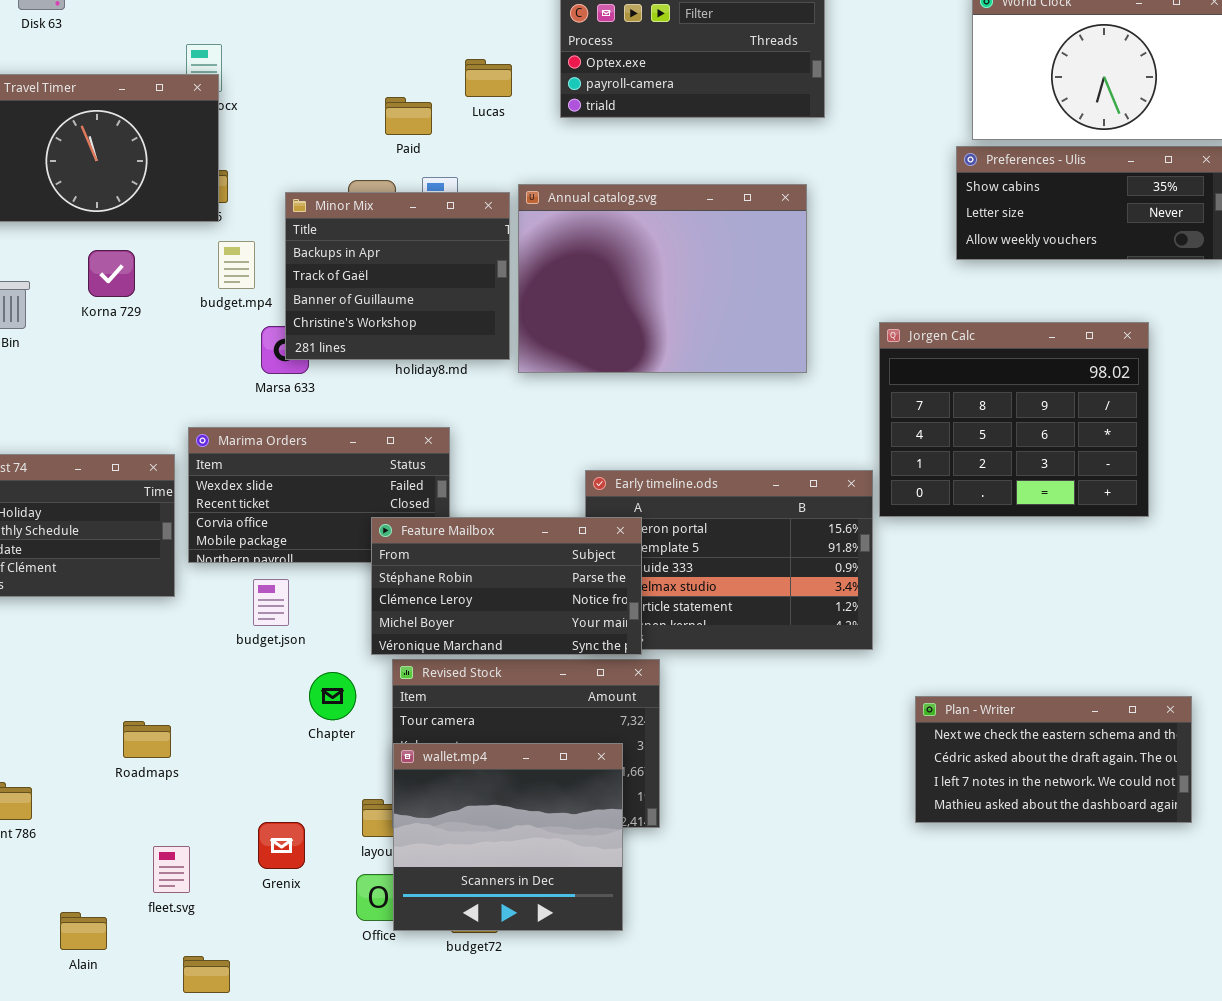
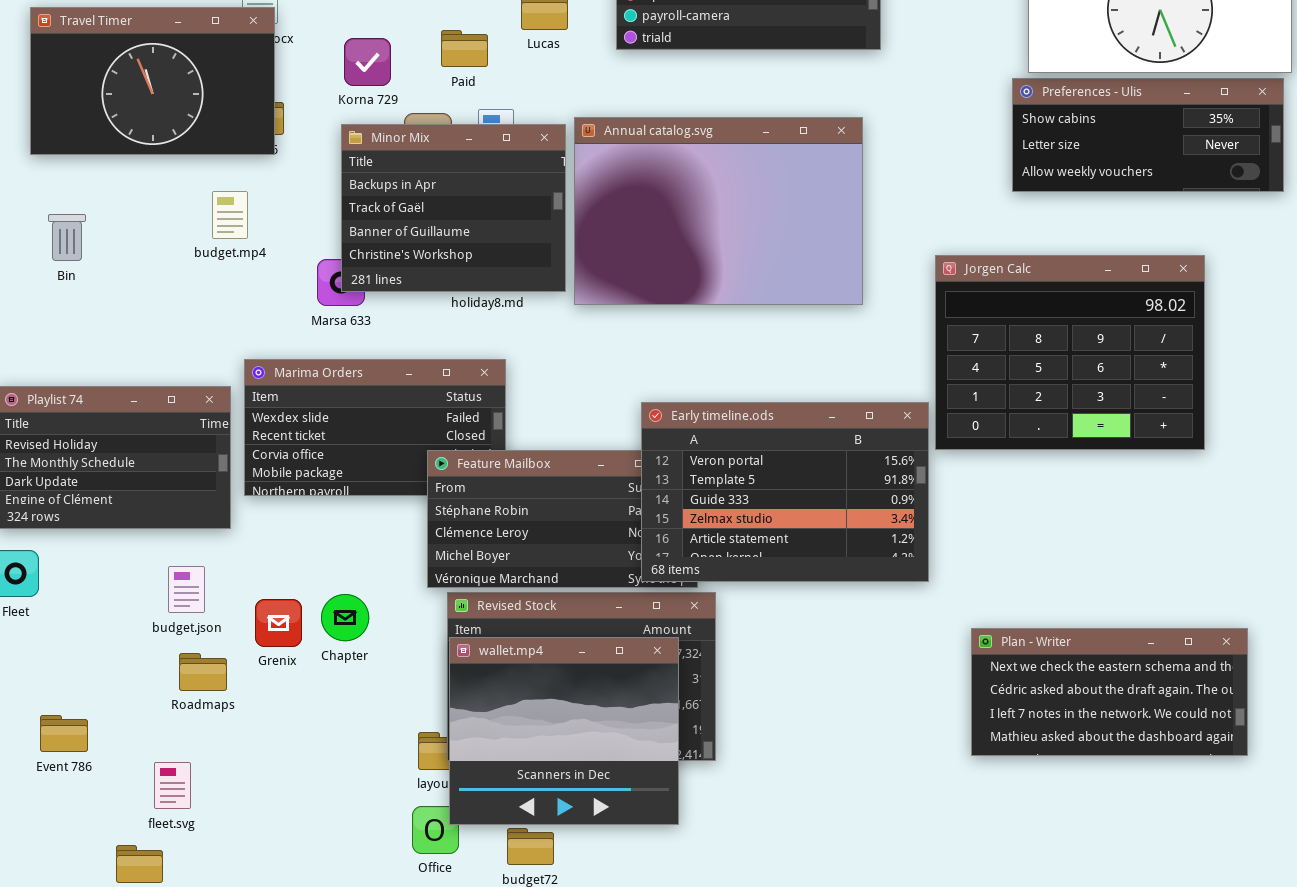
budget.mp4: [218,241,255,289] -> [212,191,248,239], moved
Korna 729: [88,250,135,297] -> [344,38,391,86], moved
Early timeline.ods: [585,470,873,650] -> [641,402,929,582], raised
budget.json: [253,579,289,626] -> [168,566,205,613], moved
Chapter: [309,672,356,720] -> [321,594,369,641], moved
wallet.mp4: [393,743,623,931] -> [449,637,679,825], moved
Grenix: [258,822,305,869] -> [255,599,302,647], moved
fleet.svg: [153,846,190,893] -> [154,762,191,809], moved

